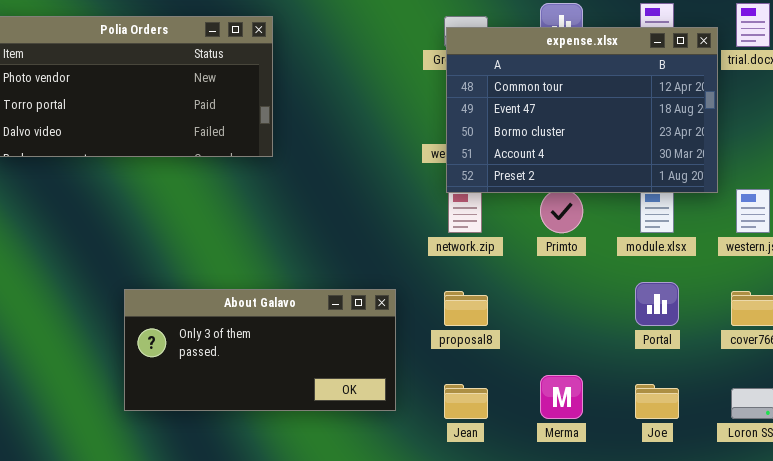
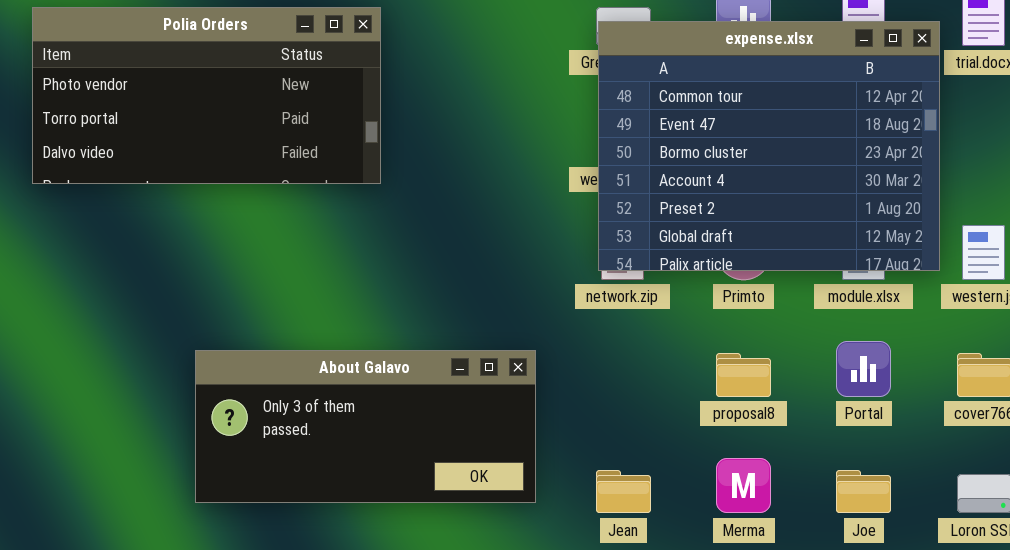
expense.xlsx: [446,27,718,193] -> [598,21,940,271], resized
proposal8: [444,291,488,326] -> [716,353,771,397], moved

